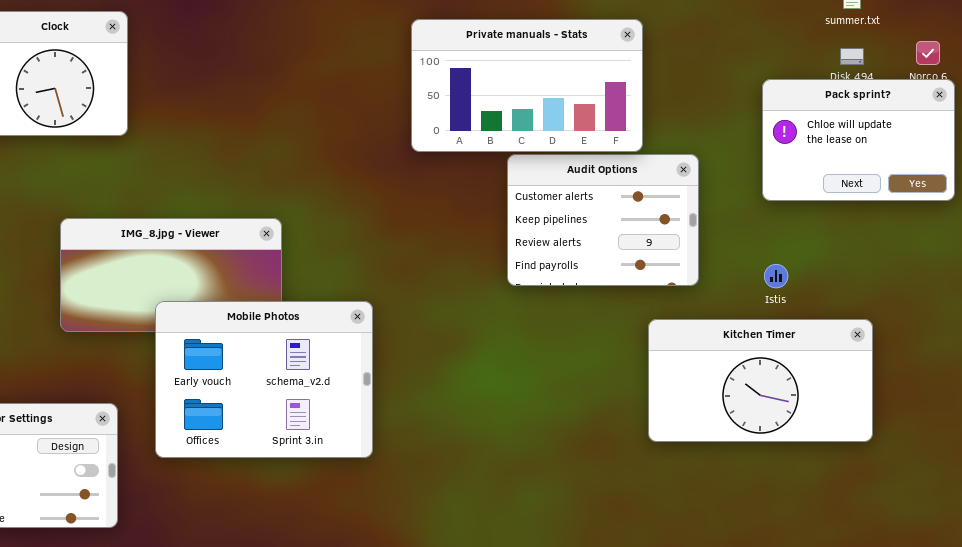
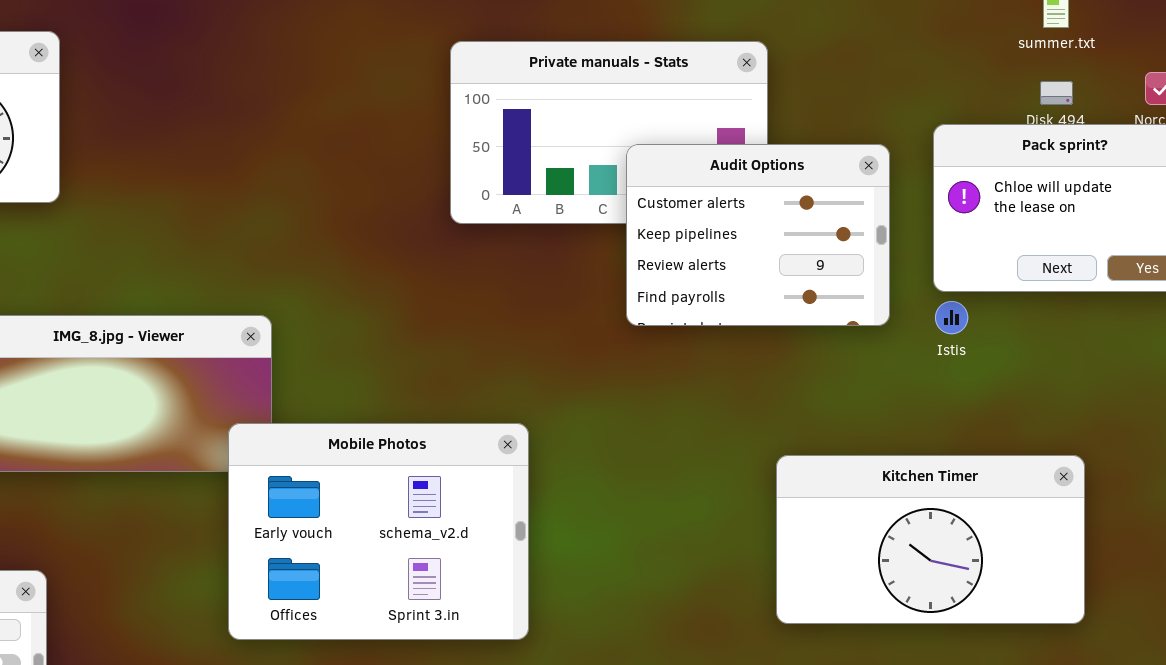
Audit Options: [507,154,699,286] -> [626,144,890,326], moved
Istis: [764,264,788,288] -> [935,301,968,334], moved
Mobile Photos: [155,301,373,458] -> [228,423,529,640], moved

